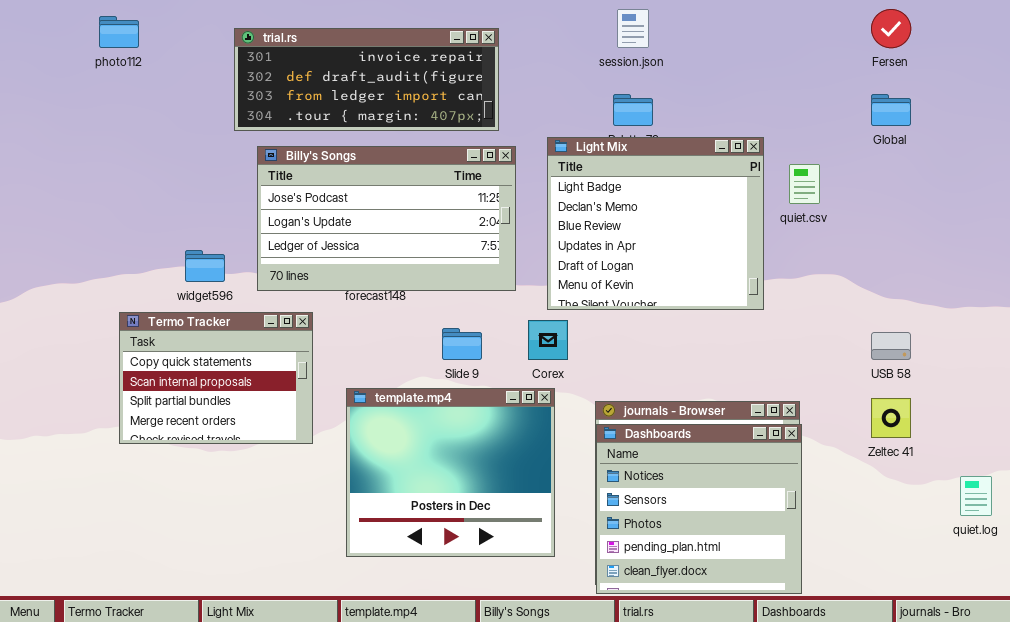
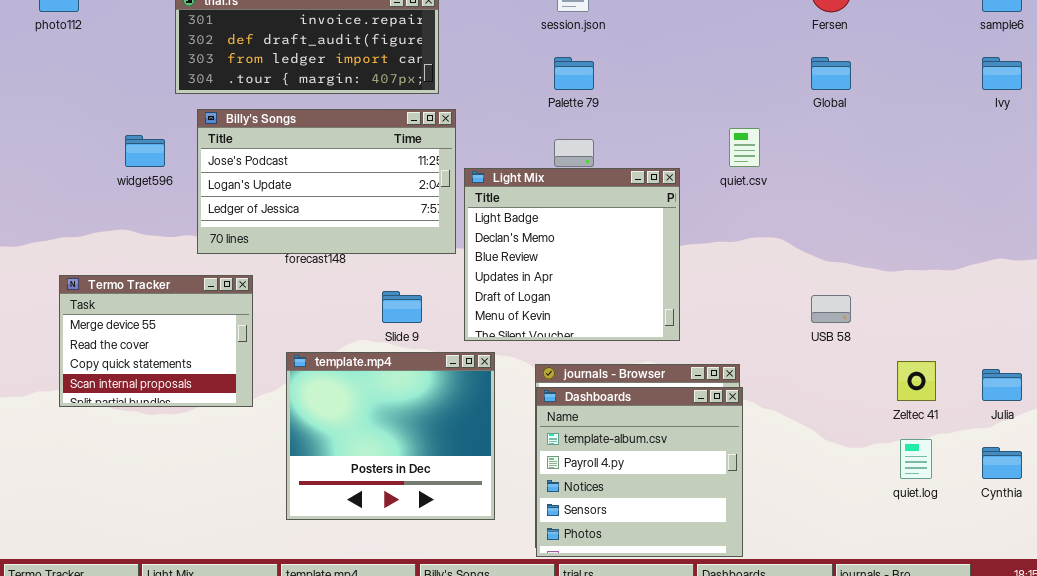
Light Mix: [547,137,764,310] -> [464,168,680,341], moved
widget596: [185,250,225,282] -> [125,135,165,167], moved
Termo Tracker: [119,312,313,444] -> [59,275,253,407], scrolled up 2 rows
Zeltec 41: [871,398,911,438] -> [897,361,936,401], moved
Dashboards: [596,424,802,594] -> [536,387,743,557], scrolled up 2 rows

